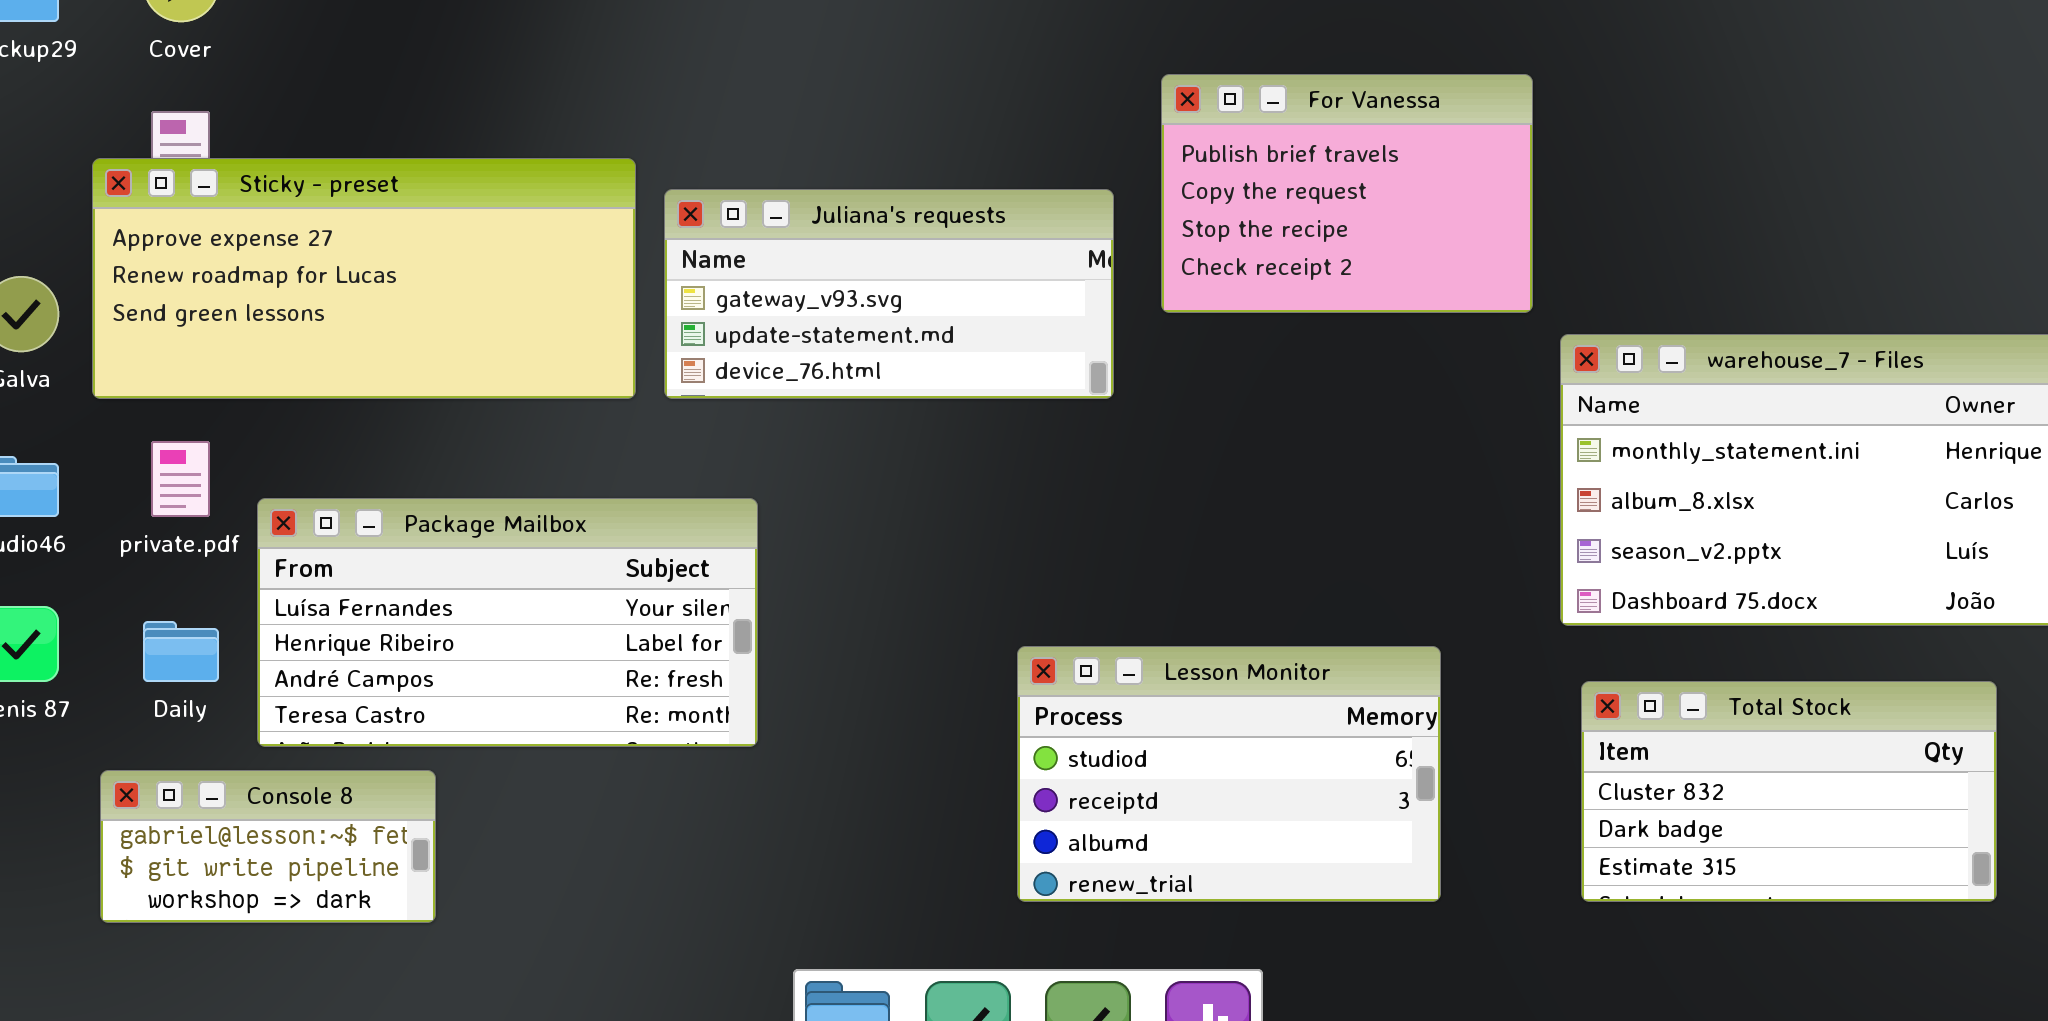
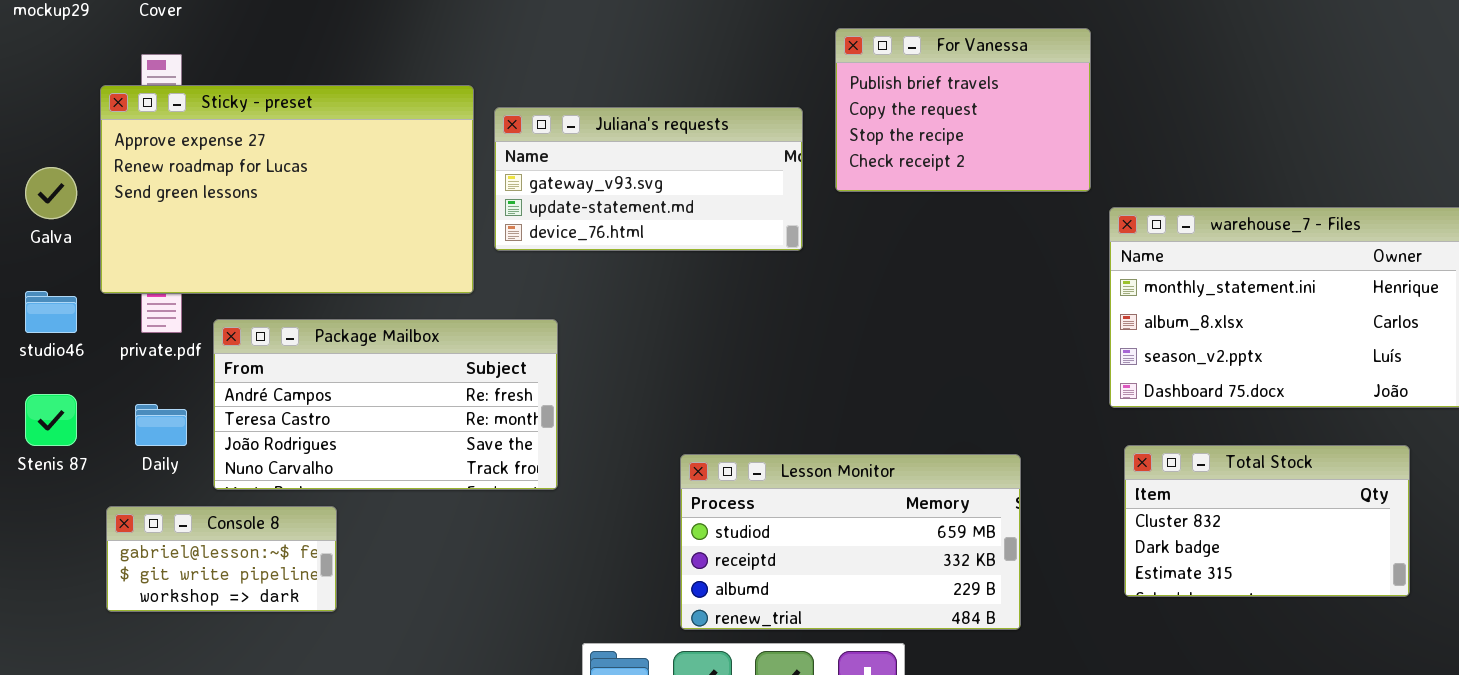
Sticky - preset: [92,158,636,399] -> [100,85,474,294], resized
Package Mailbox: [257,498,758,747] -> [213,319,558,490], scrolled down 2 rows
Lesson Monitor: [1017,646,1441,902] -> [680,454,1021,630], moved, resized

